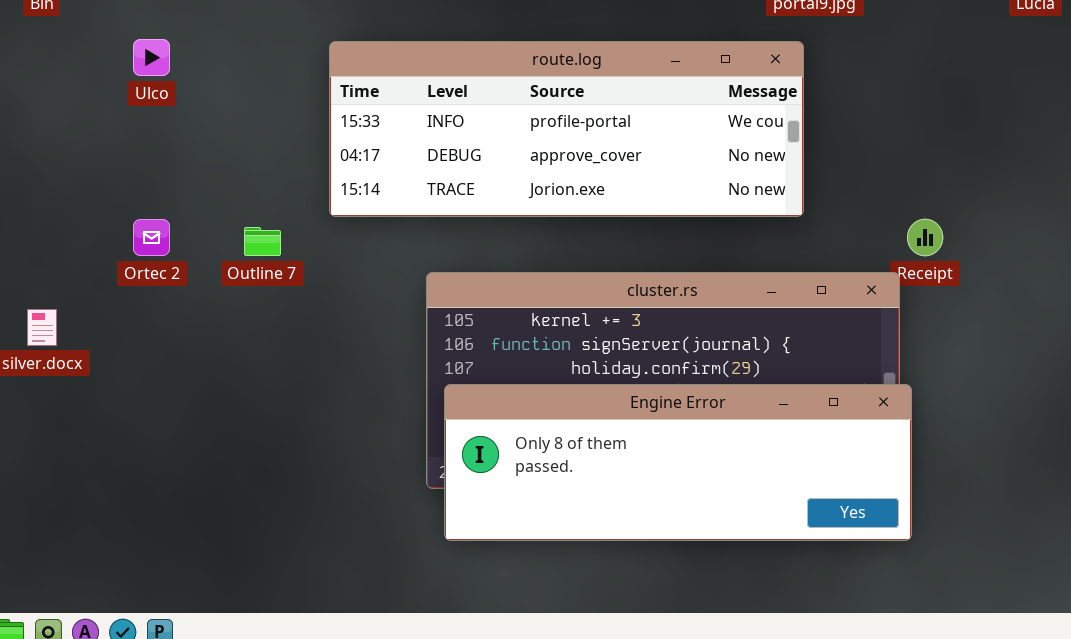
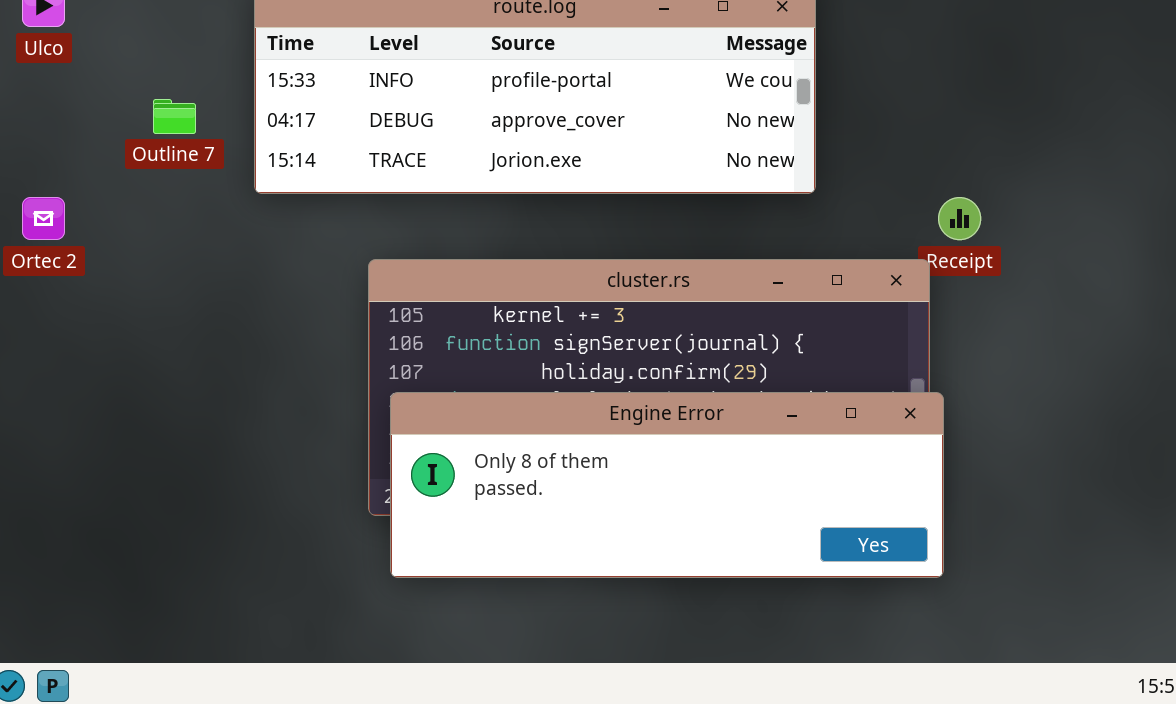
Outline 7: [244,227,281,256] -> [153,99,196,134], moved

